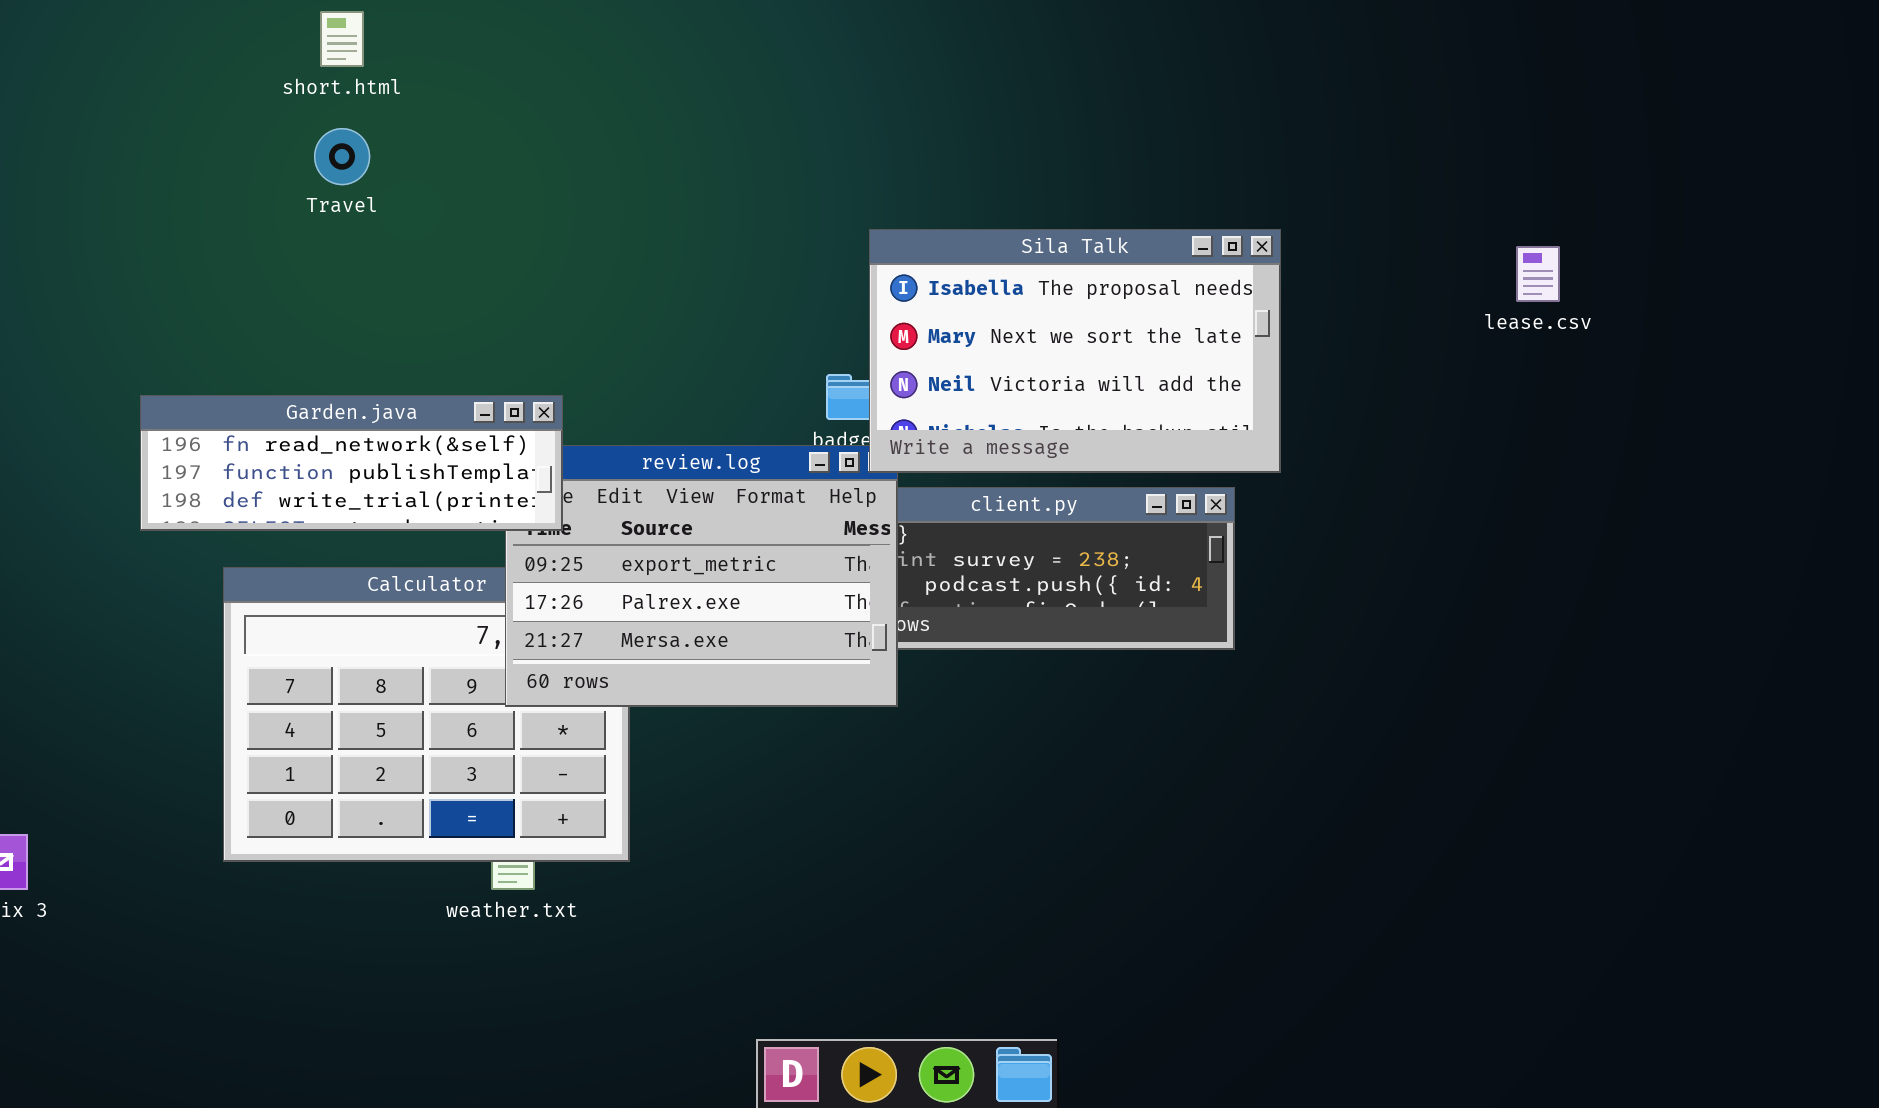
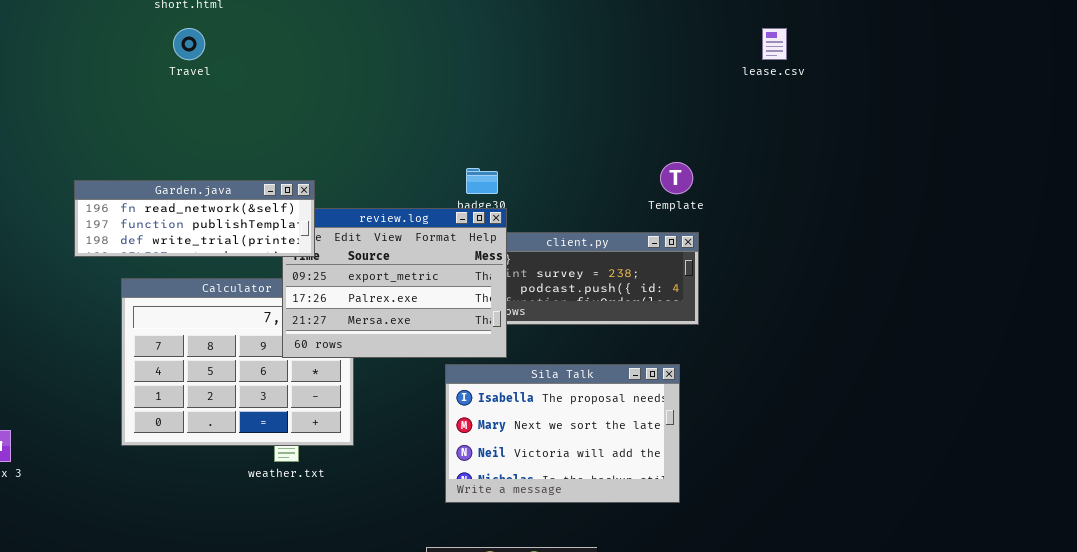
Sila Talk: [869,229,1281,473] -> [445,364,680,503], moved
lease.csv: [1516,246,1560,302] -> [762,28,787,60], moved

